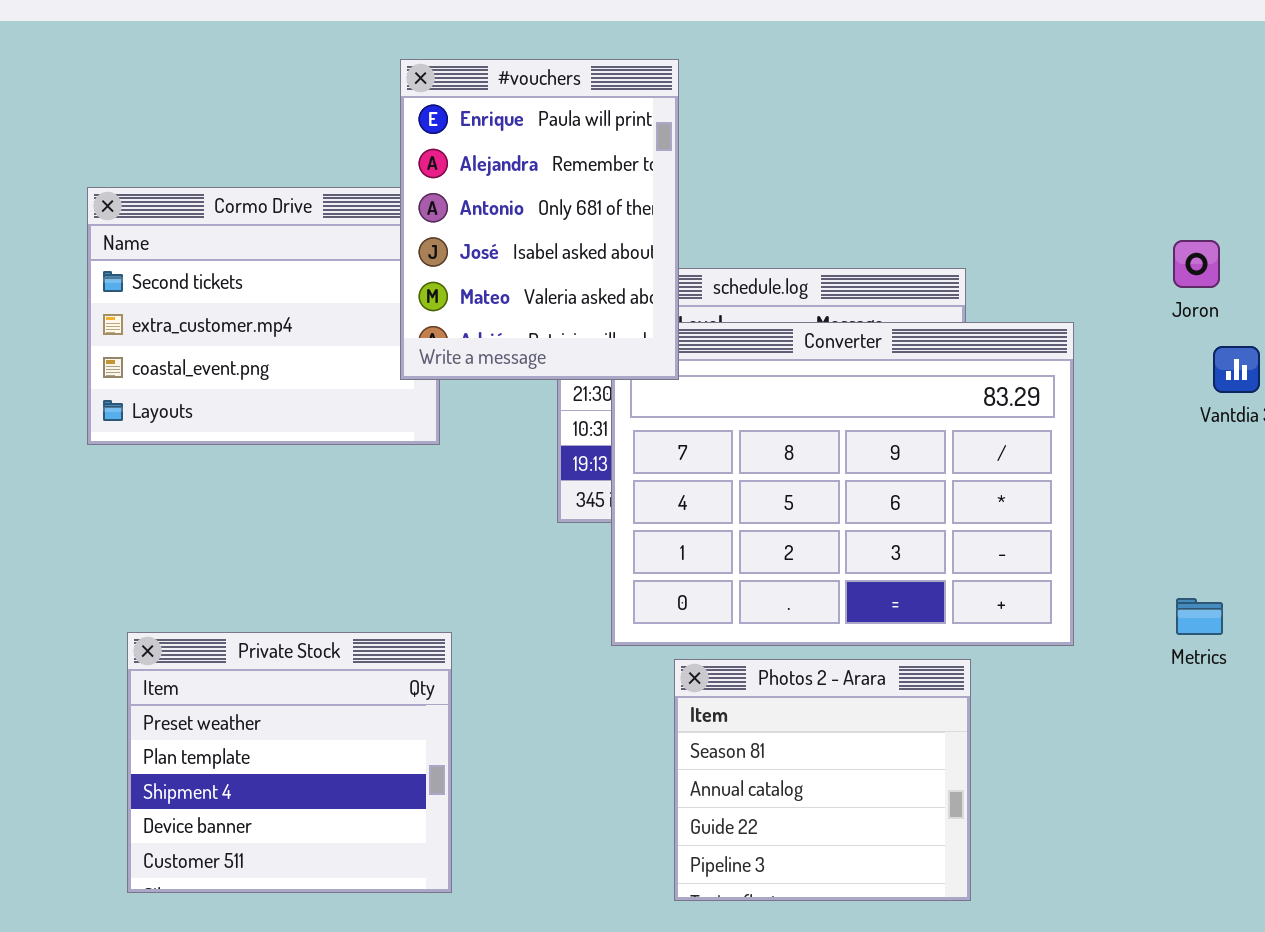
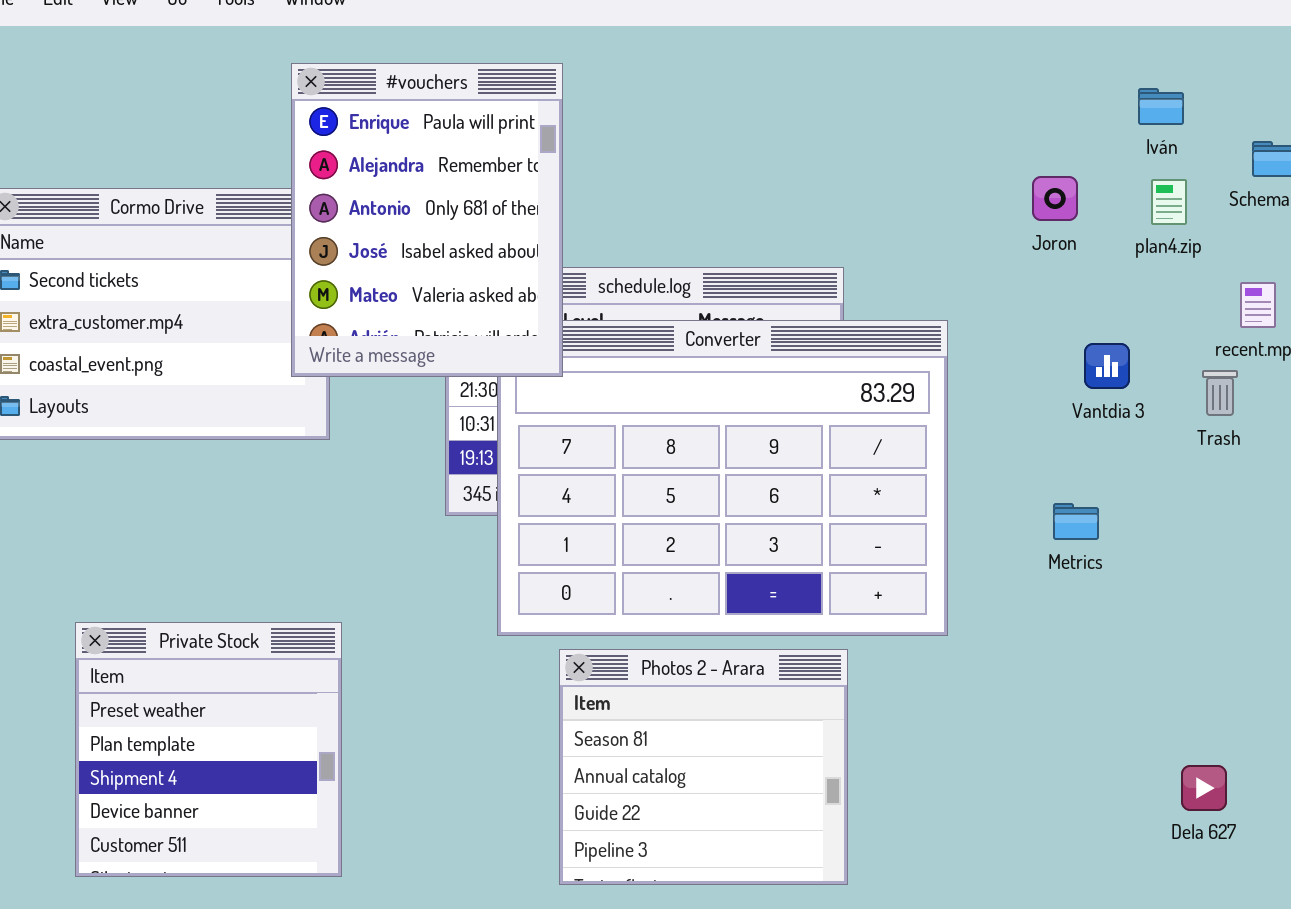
Joron: [1173,240,1220,288] -> [1032,176,1078,221], moved
Metrics: [1176,598,1223,635] -> [1053,503,1099,540], moved
Private Stock: [127,632,452,893] -> [75,622,342,877], resized

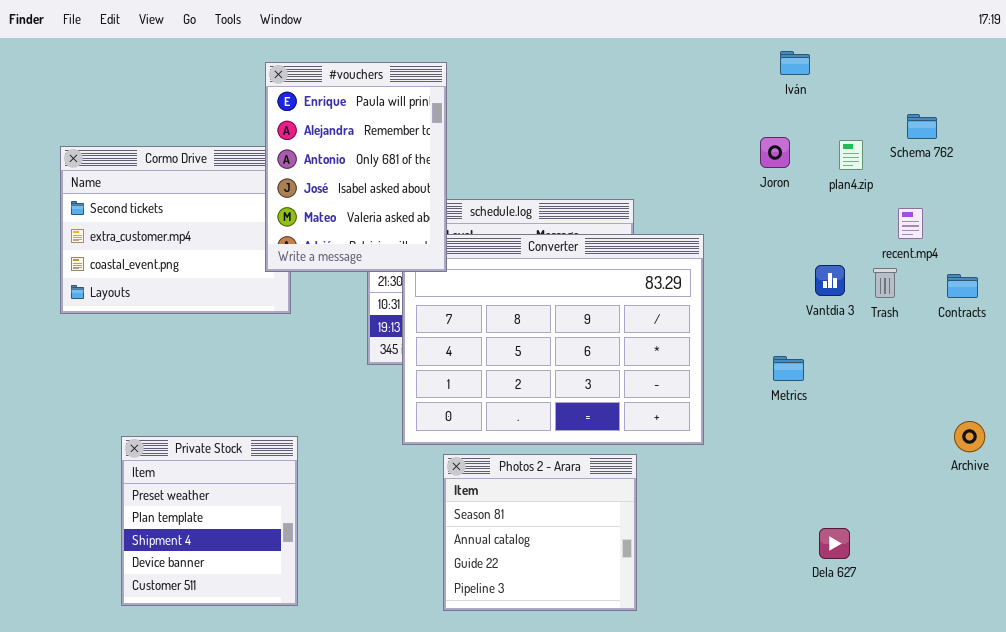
Iván: [1138,88,1184,125] -> [780,51,810,75], moved
Vantdia 3: [1084,343,1130,389] -> [815,265,845,296], moved
Dela 627: [1181,765,1227,811] -> [819,528,850,559], moved

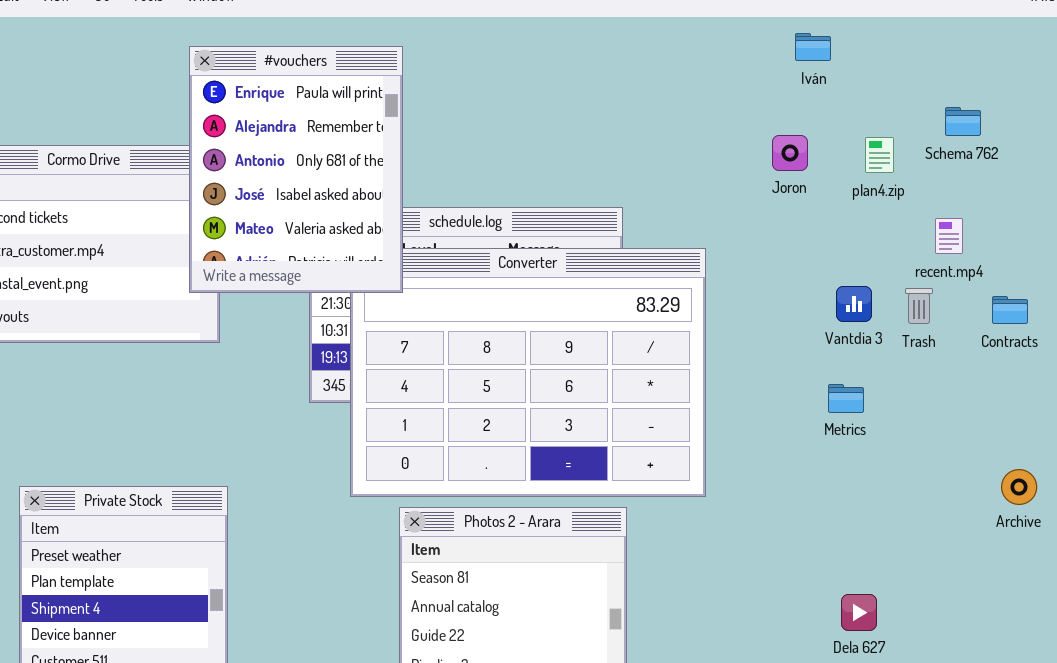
Metrics: [773,356,804,381] -> [828,384,864,413], moved

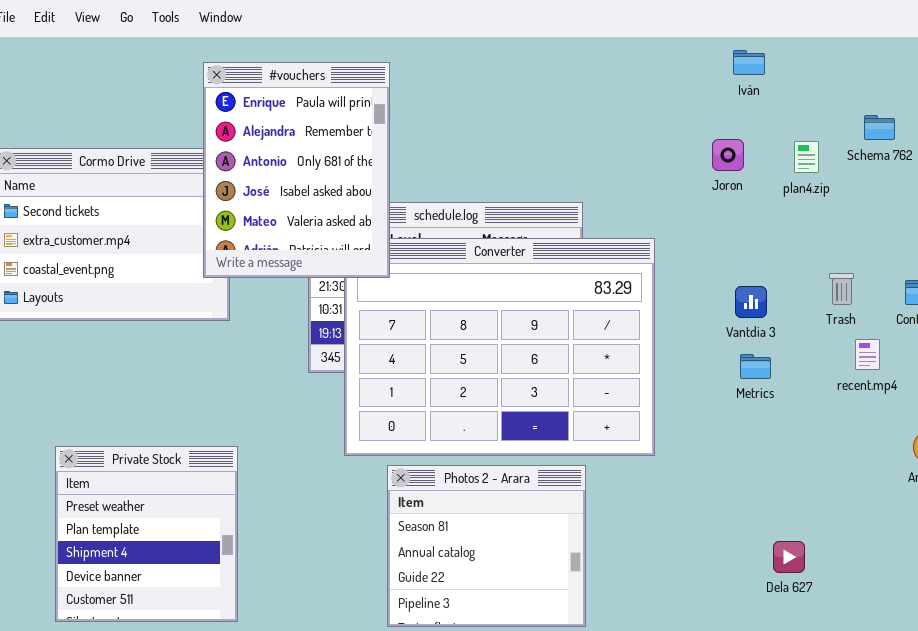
recent.mp4: [935,218,963,254] -> [855,339,880,370], moved
Vantdia 3: [836,286,872,322] -> [735,286,767,318], moved
Metrics: [828,384,864,413] -> [740,354,771,379], moved

